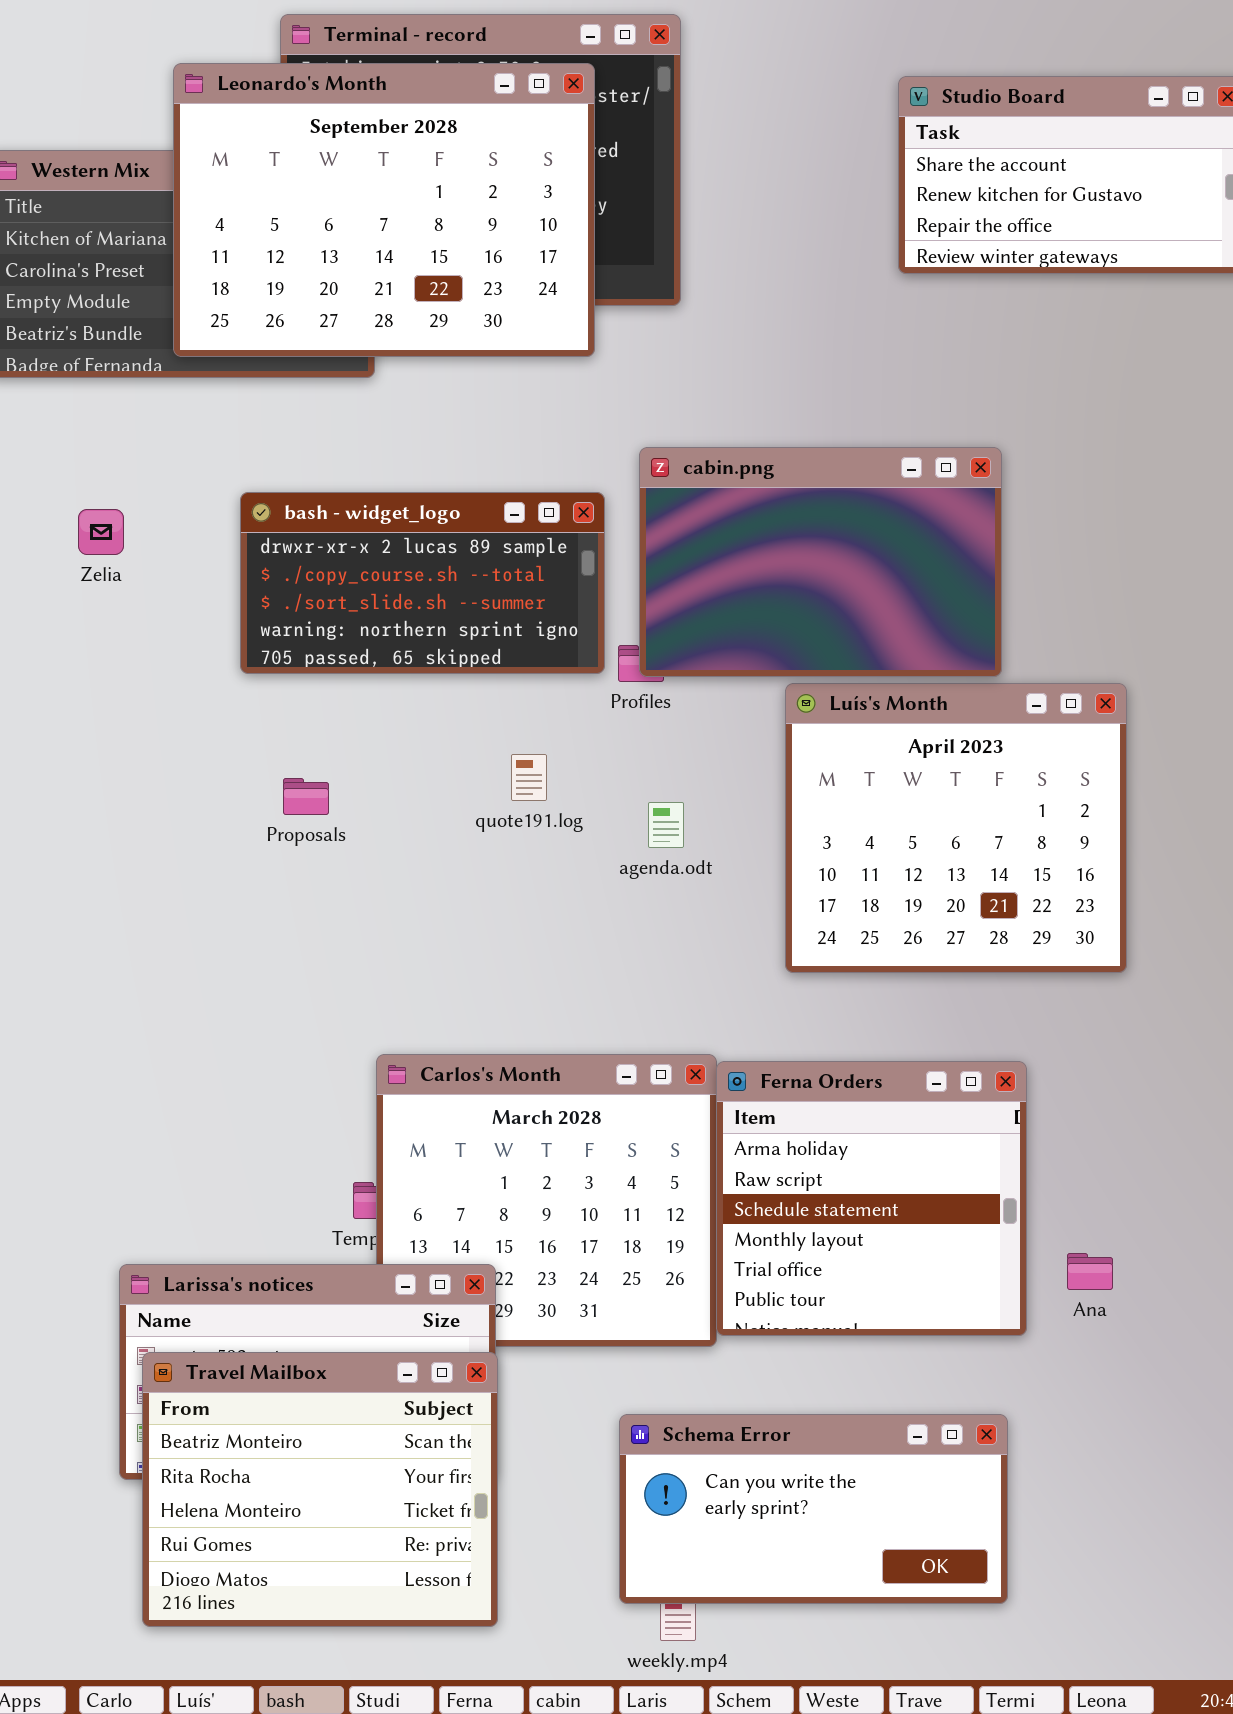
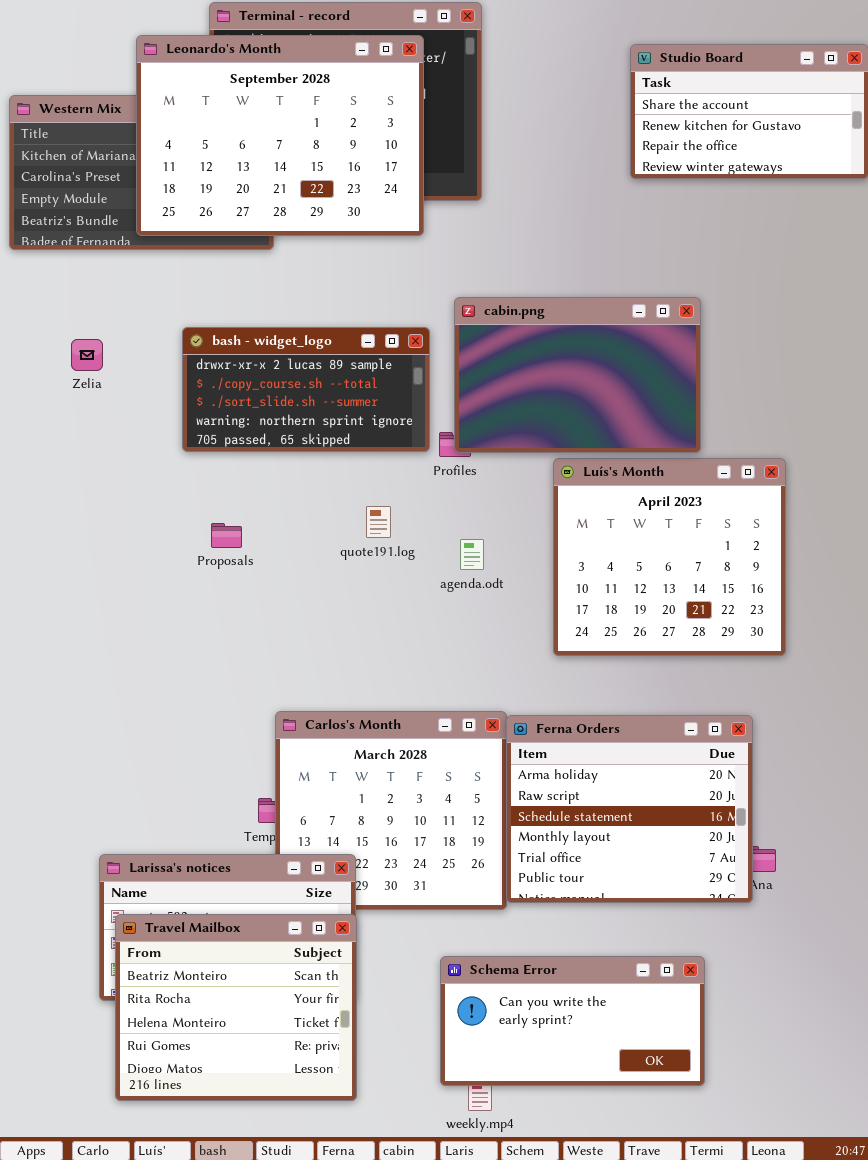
Ferna Orders: [716,1061,1027,1336] -> [506,715,753,903], resized

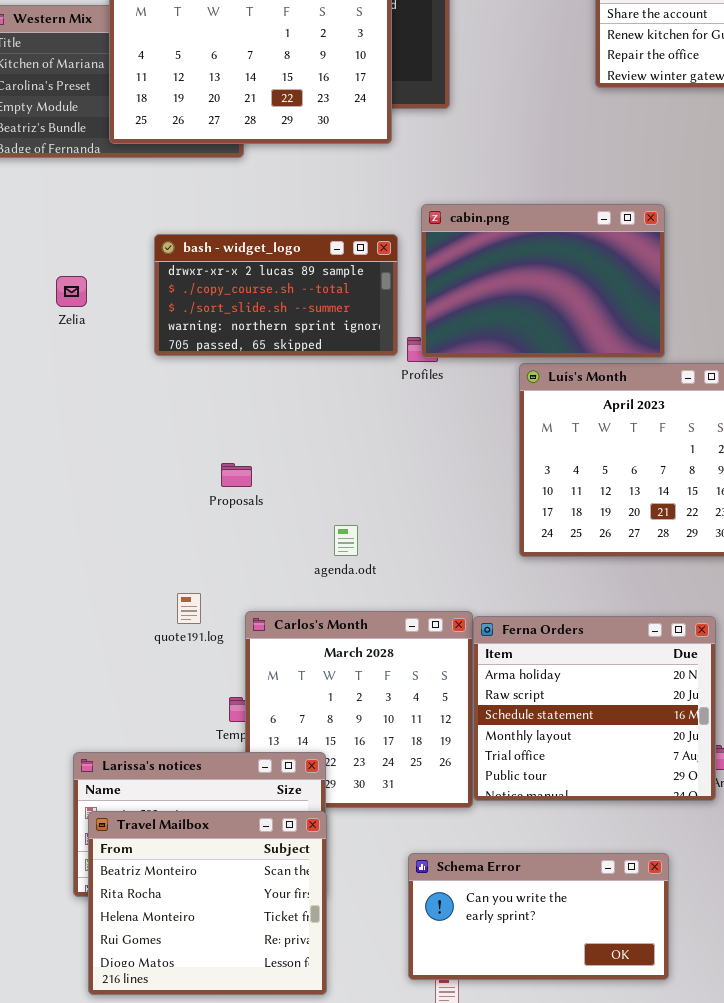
Zelia: [71,339,103,371] -> [56,276,87,307], moved
quote191.log: [366,506,391,538] -> [177,593,201,624], moved
Proposals: [211,523,242,548] -> [221,463,252,487], moved
agenda.odt: [460,539,484,570] -> [334,525,358,556], moved

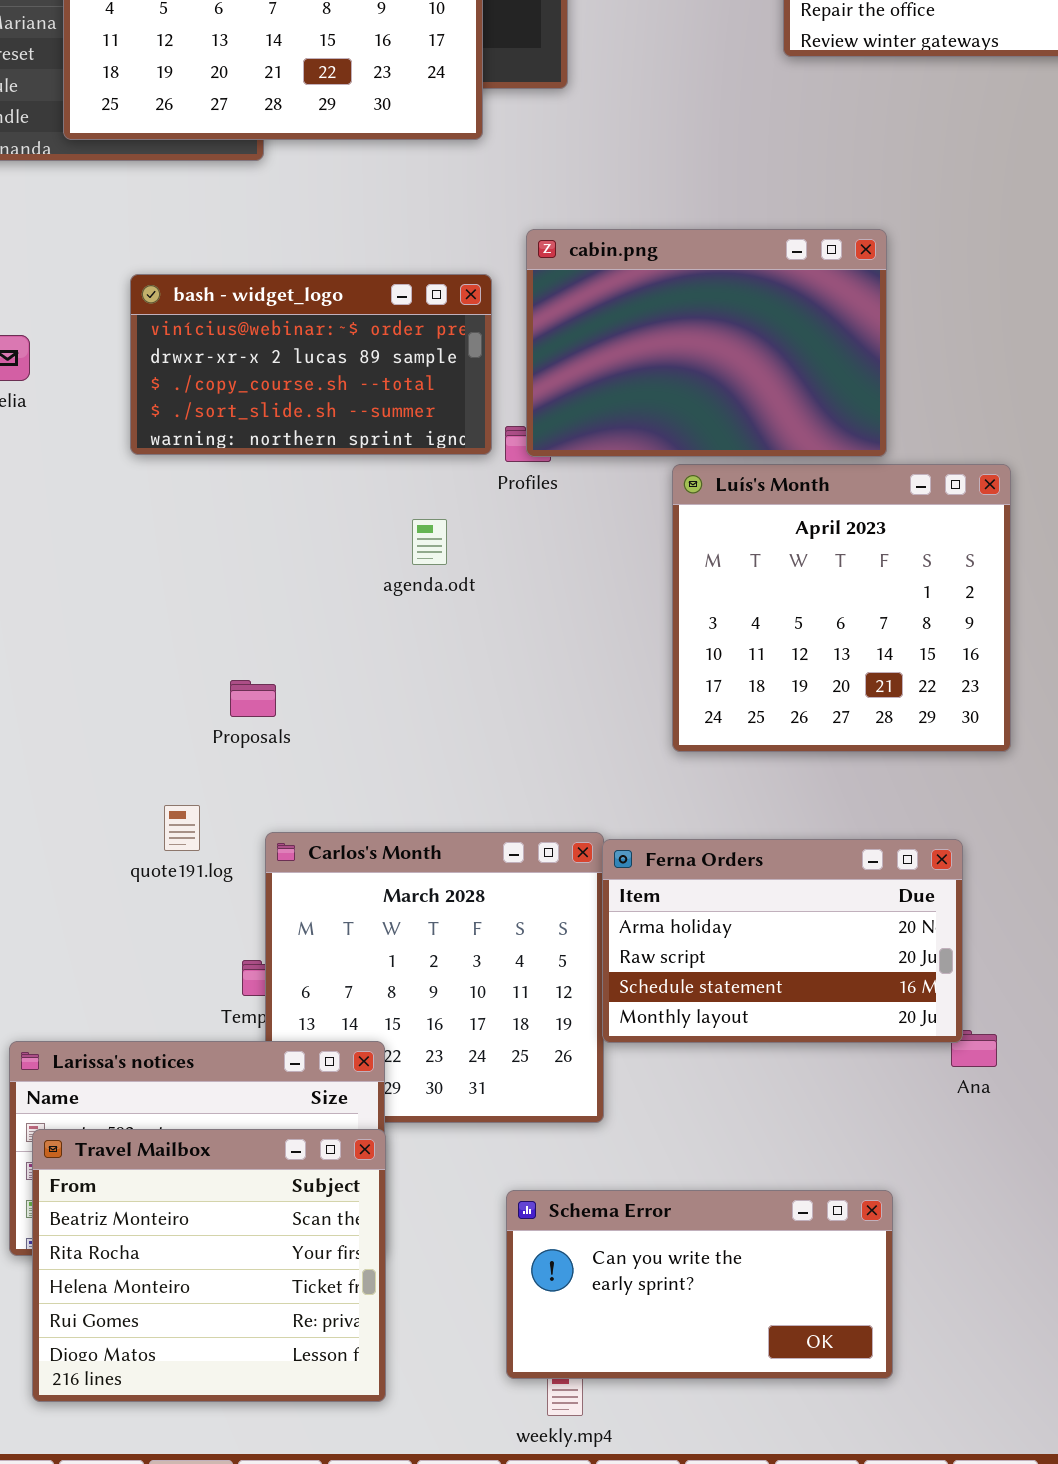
bash - widget_logo: [154,234,398,356] -> [130,274,492,455], scrolled up 1 row
Proposals: [221,463,252,487] -> [230,680,276,717], moved
agenda.odt: [334,525,358,556] -> [412,519,447,565], moved
Ferna Orders: [473,616,716,801] -> [602,839,963,1043], resized

